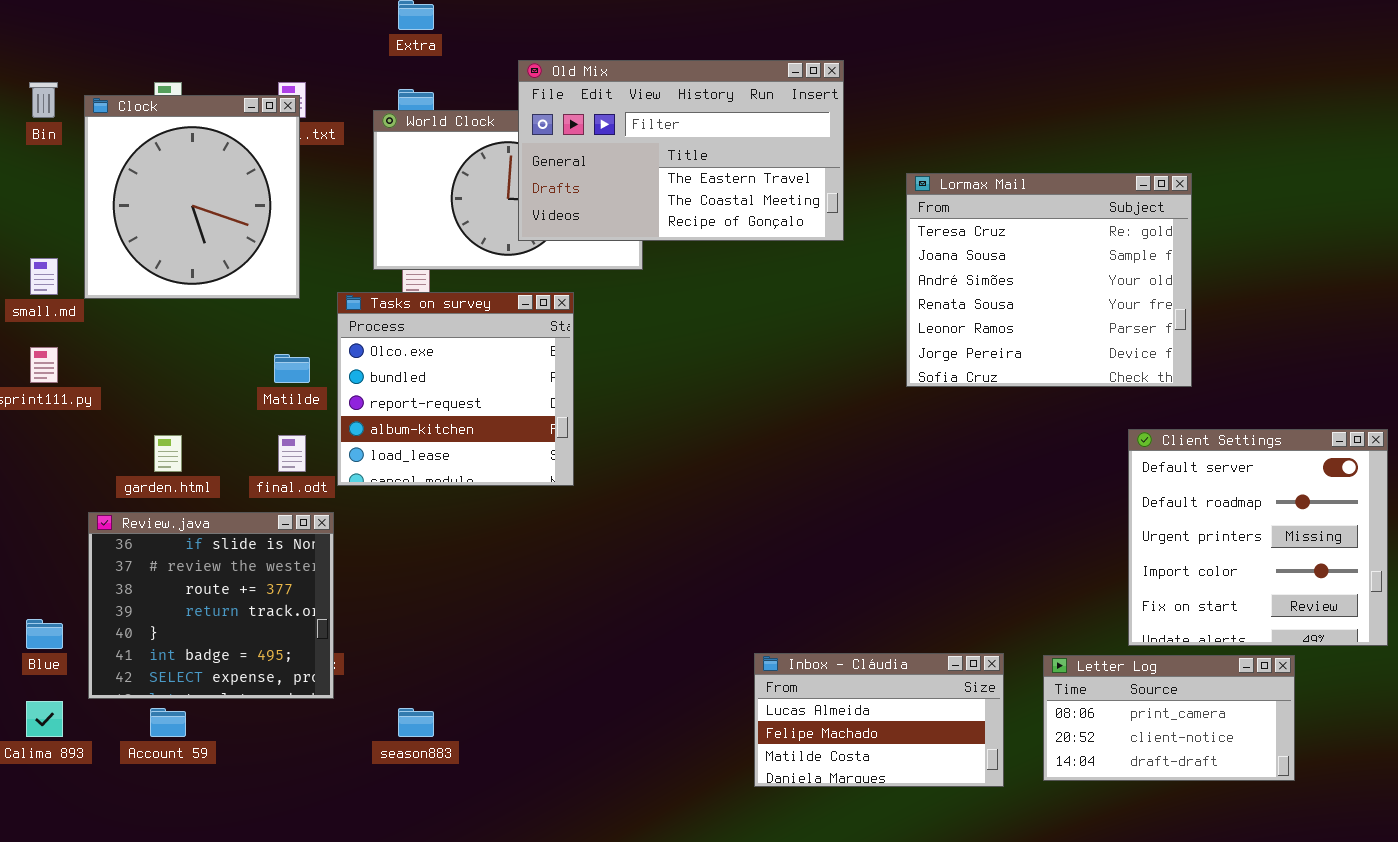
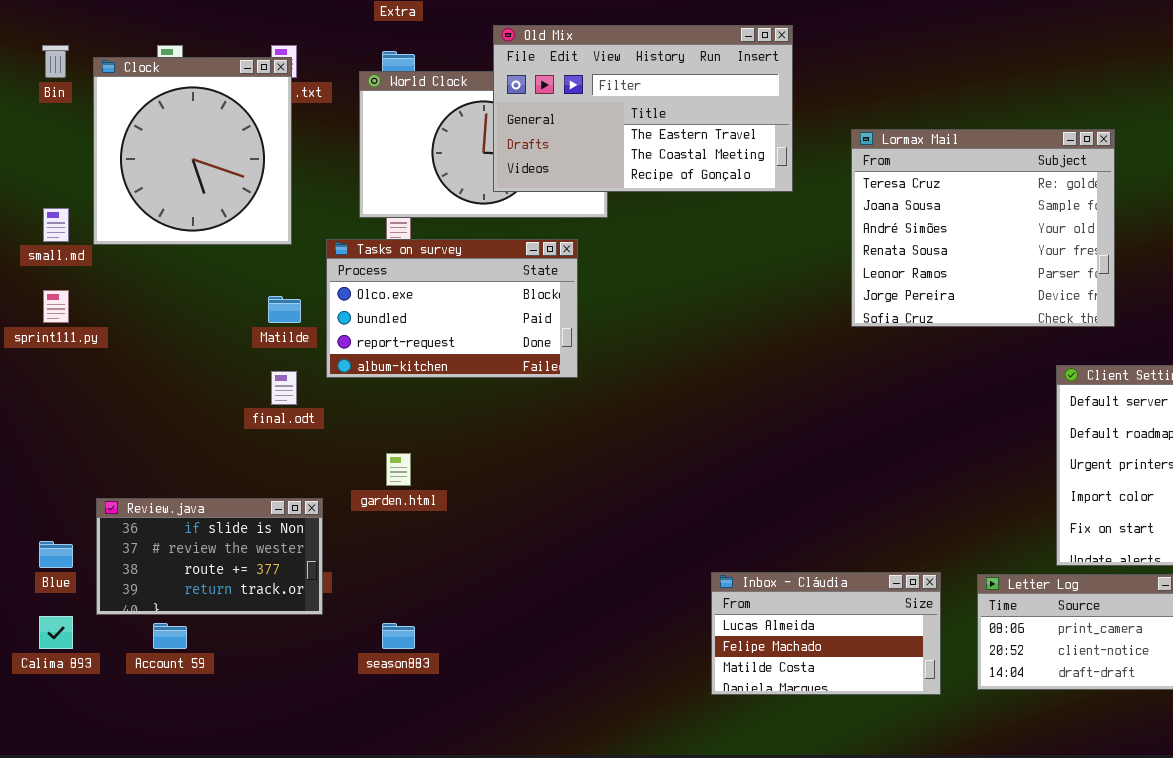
Tasks on survey: [337,292,574,486] -> [326,239,578,378], resized
garden.html: [154,435,182,472] -> [386,453,411,486], moved
Review.java: [88,512,334,699] -> [96,498,323,615], resized

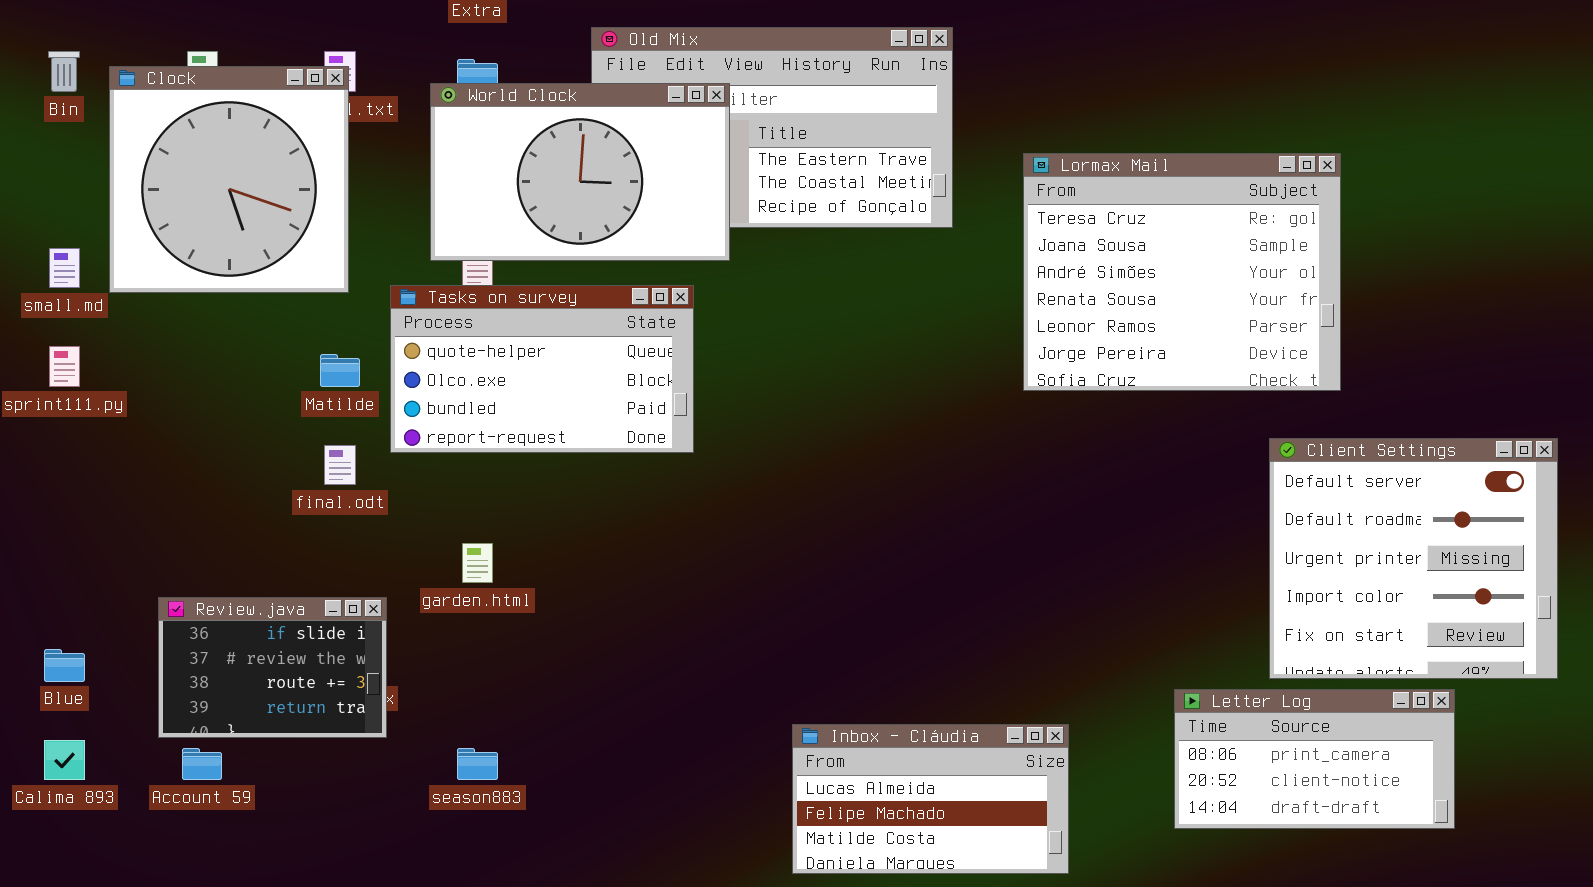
World Clock: [359,71,608,218] -> [430,83,730,261], raised
Tasks on survey: [326,239,578,378] -> [390,285,694,453], scrolled up 1 row
Review.java: [96,498,323,615] -> [158,597,387,738], resized
Inbox - Cláudia: [711,572,941,695] -> [792,724,1069,874], moved

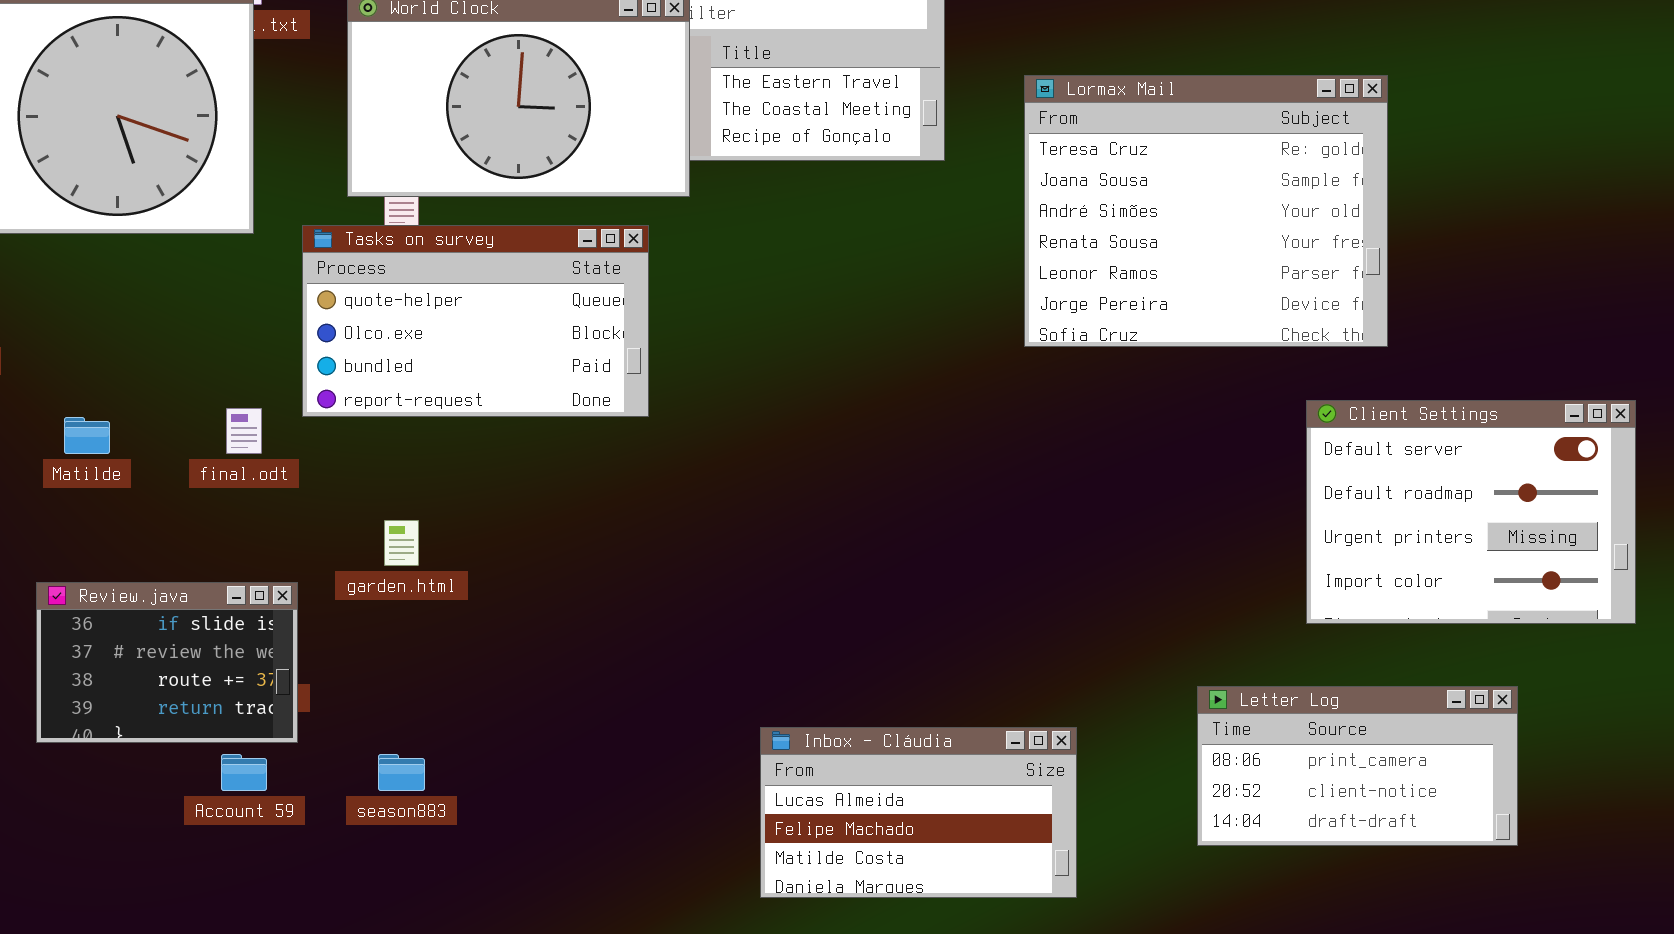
Matilde: [320,354,360,387] -> [64,417,110,454], moved
Client Settings: [1269,438,1558,679] -> [1306,400,1636,624], resized
Account 59: [182,748,222,780] -> [221,754,267,791], moved

